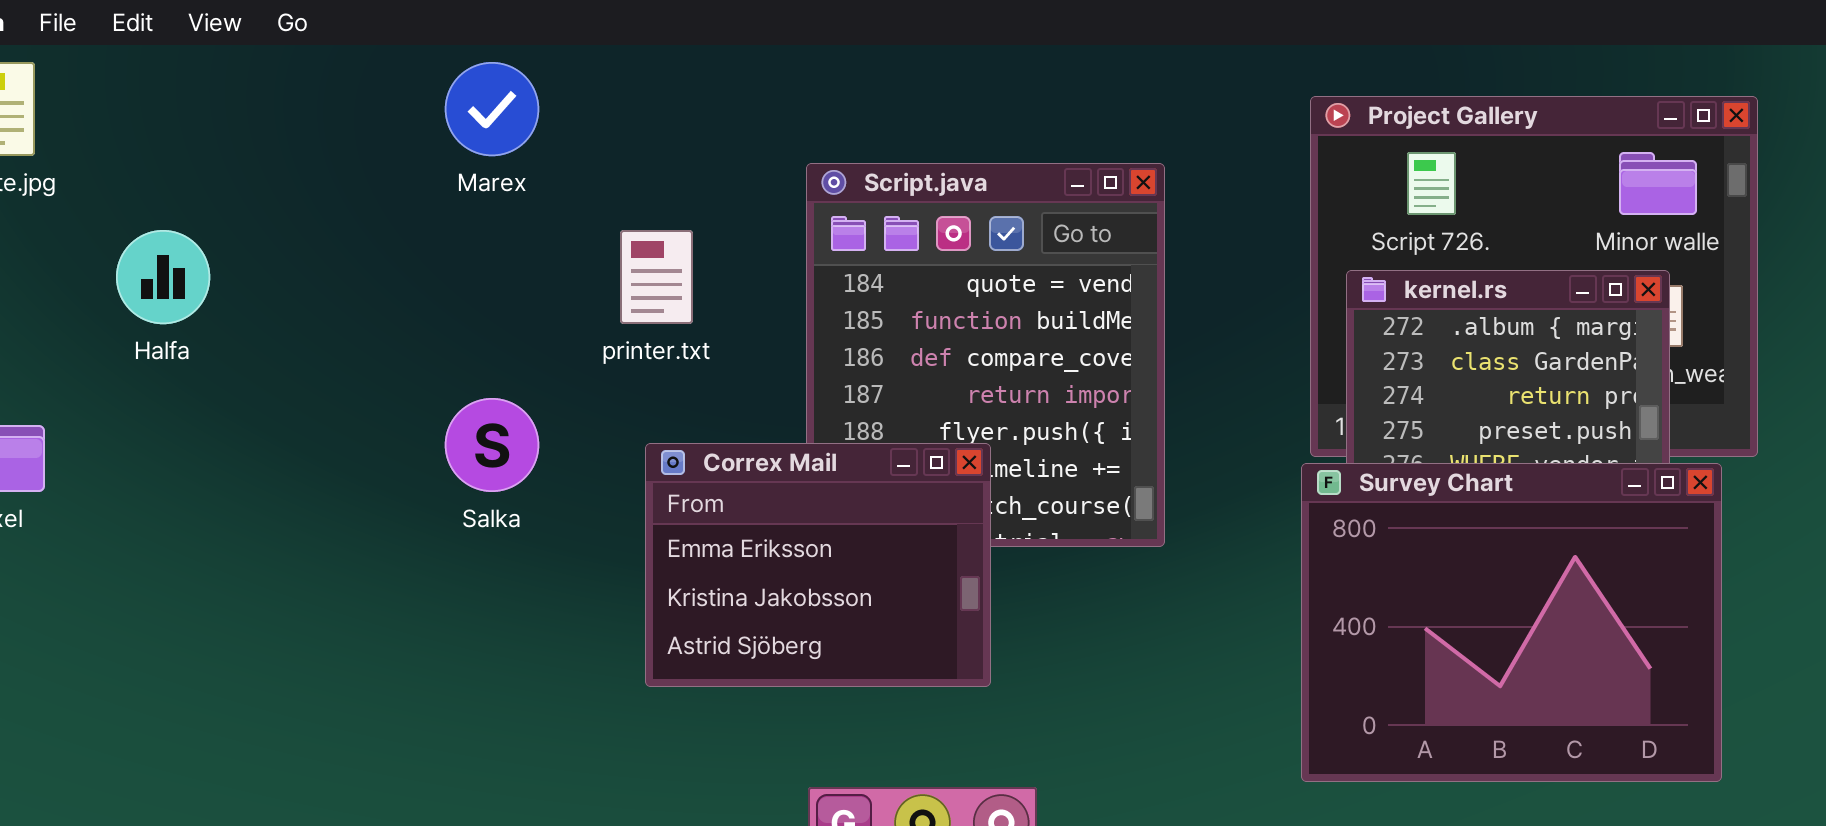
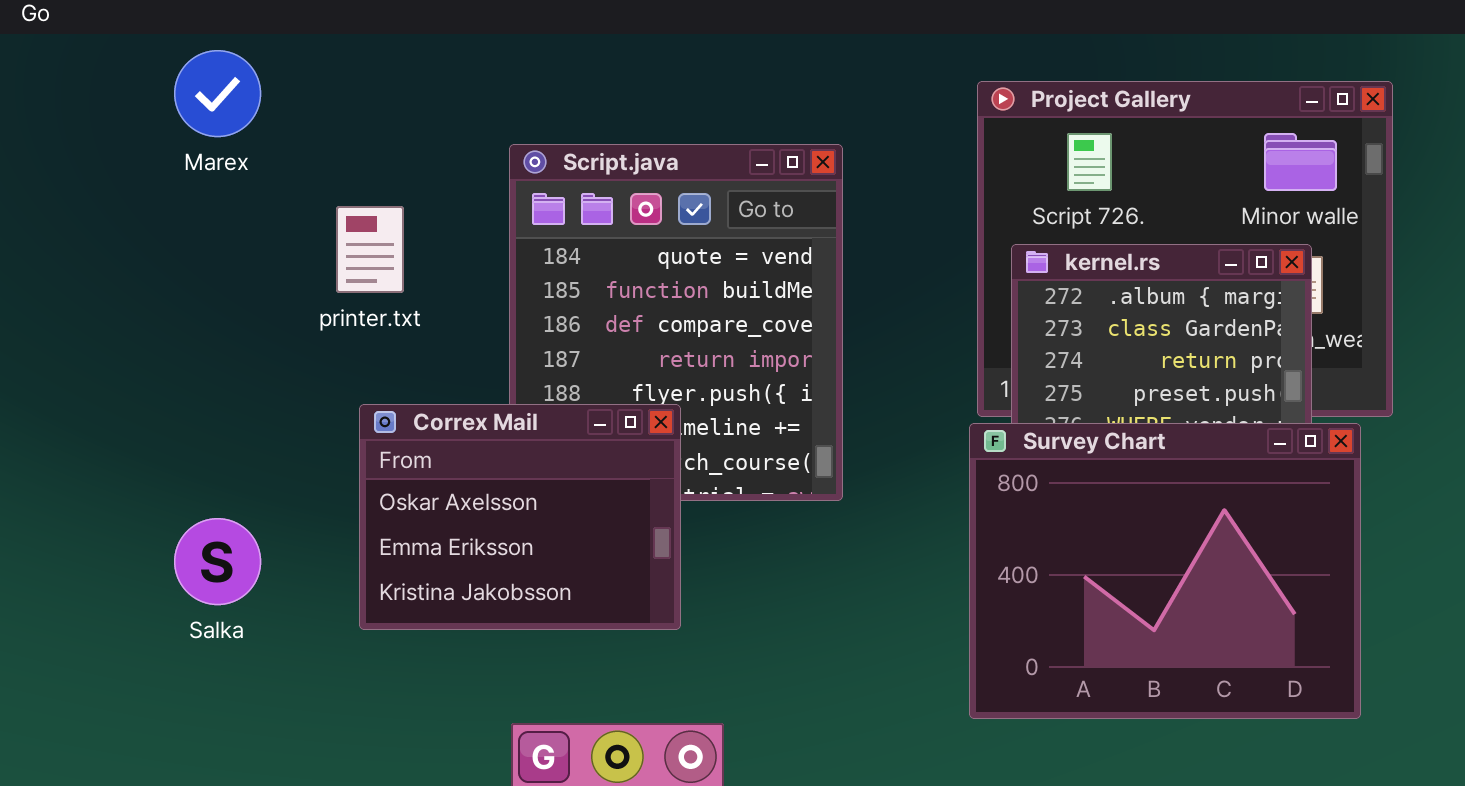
Salka: [445,398,539,492] -> [174,518,261,605], moved
Correx Mail: [645,443,991,687] -> [359,404,681,630], scrolled up 1 row

